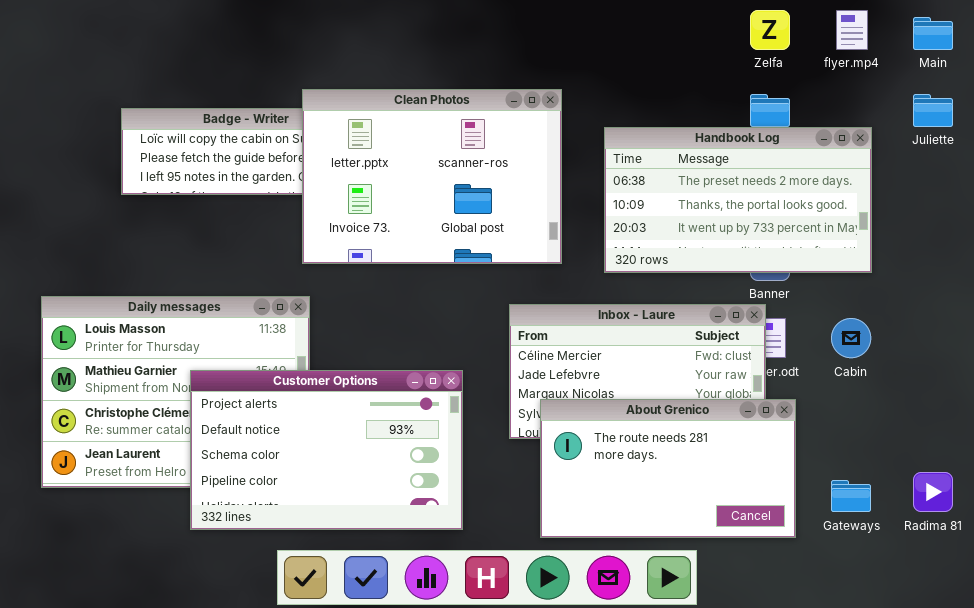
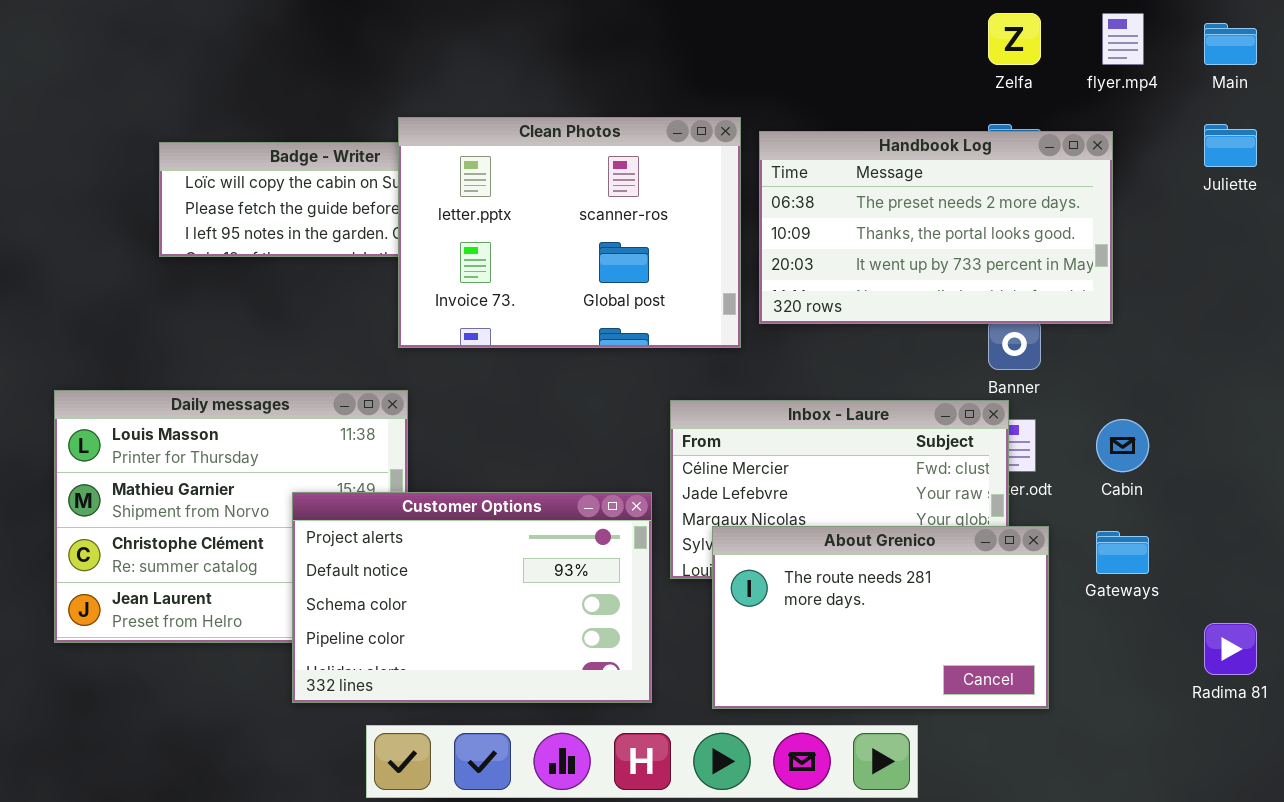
Handbook Log: [604,127,872,273] -> [759,131,1113,324], moved
Customer Options: [190,370,463,530] -> [292,492,652,703], moved
Gateways: [831,480,871,512] -> [1096,531,1149,574], moved

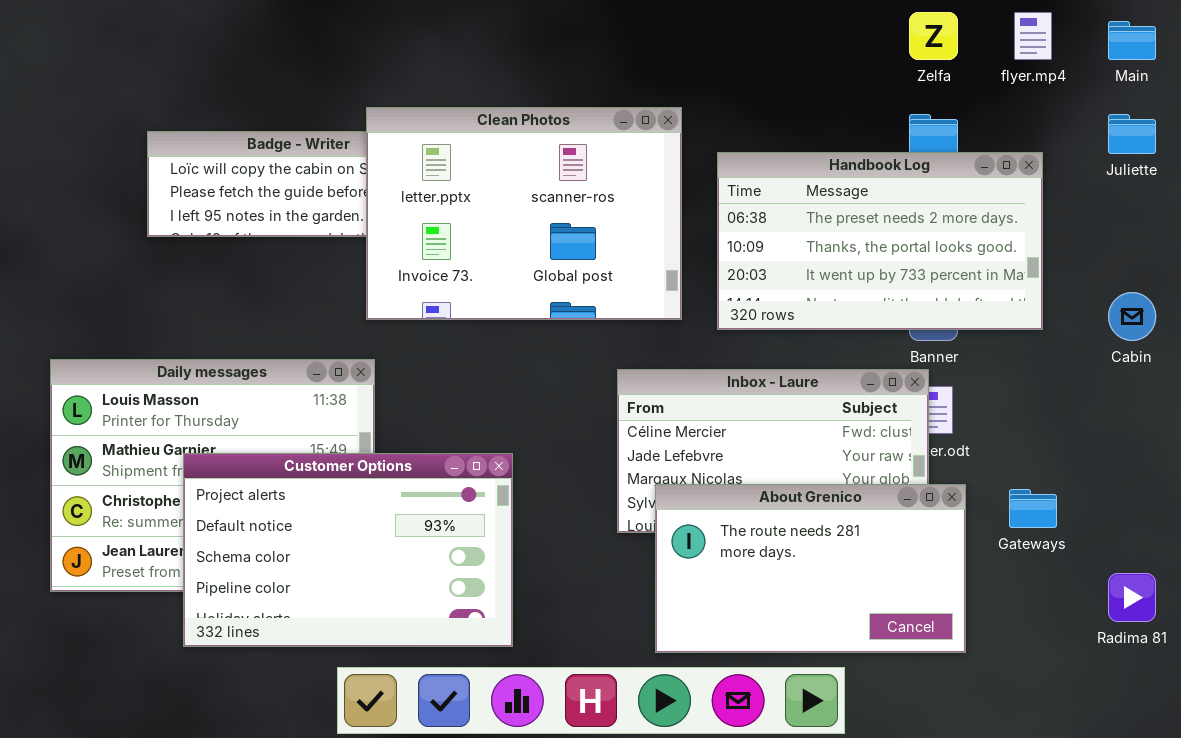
Handbook Log: [759,131,1113,324] -> [717,152,1043,330], moved
Cabin: [1096,419,1149,472] -> [1108,292,1156,341], moved
Customer Options: [292,492,652,703] -> [183,453,513,647], moved

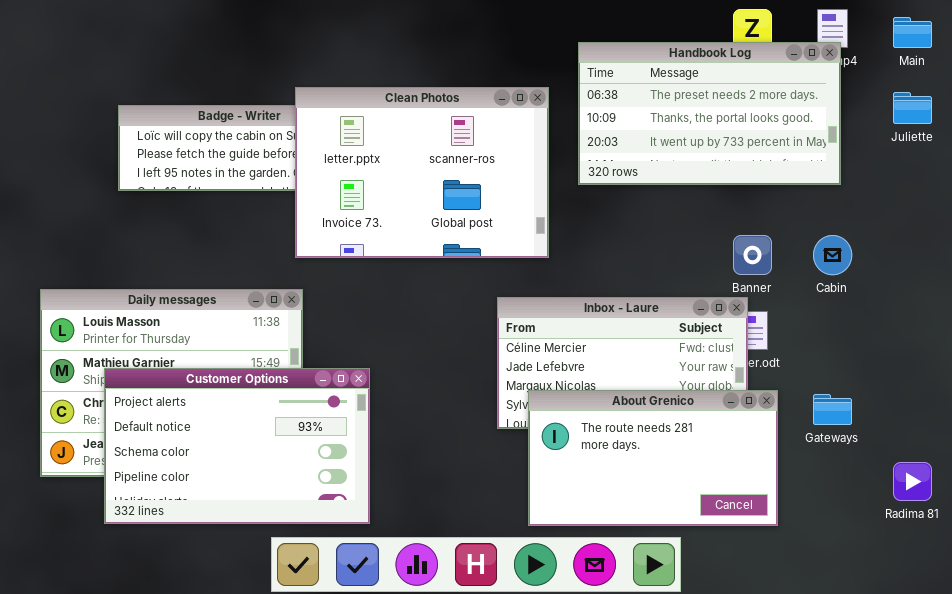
Handbook Log: [717,152,1043,330] -> [578,42,841,185], moved
Cabin: [1108,292,1156,341] -> [813,235,852,275], moved
Customer Options: [183,453,513,647] -> [104,368,370,524], moved

